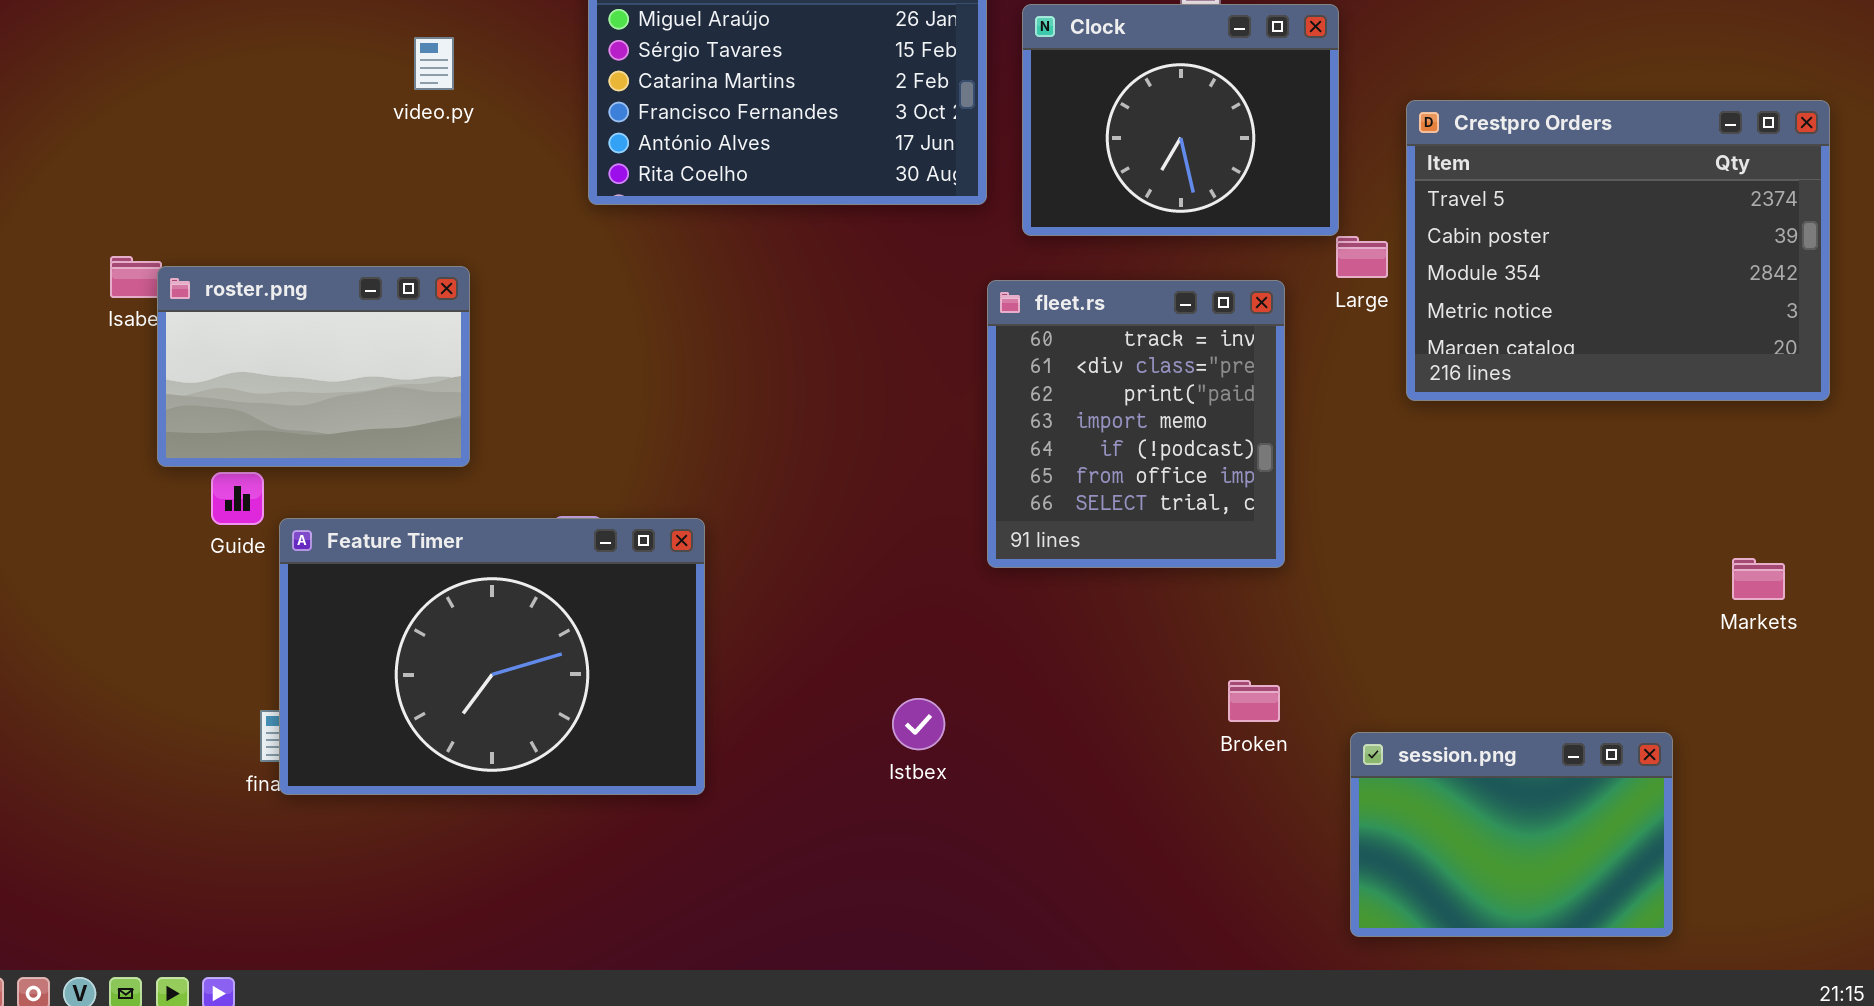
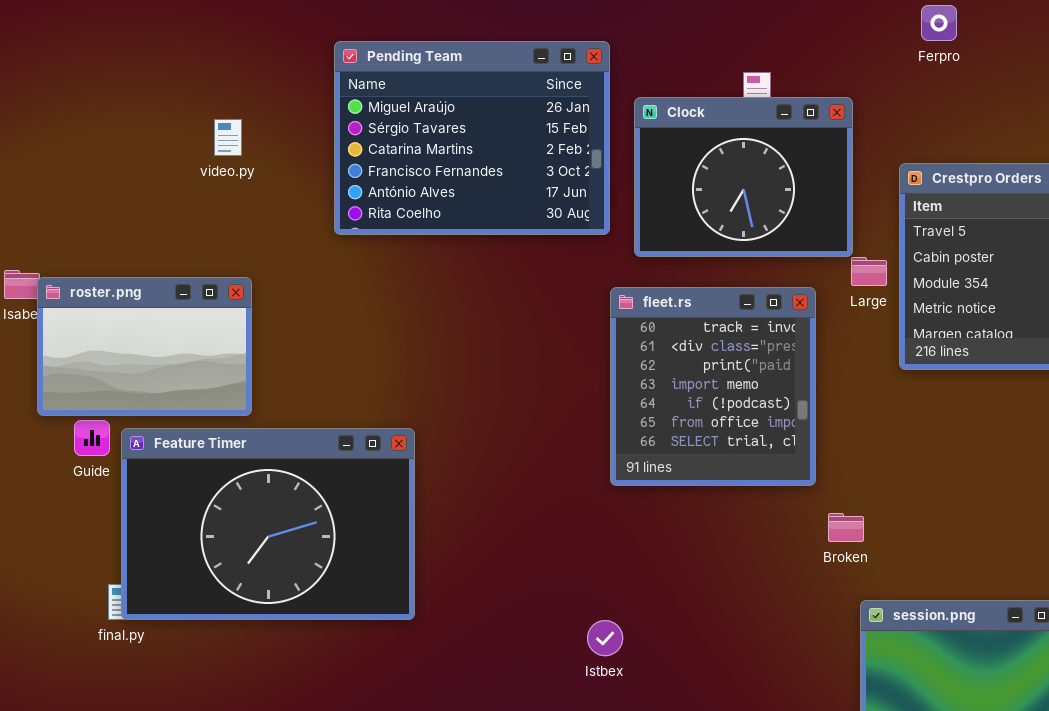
Feature Timer: [279,518,705,795] -> [121,428,415,620], moved
Broken: [1228,680,1280,722] -> [828,513,864,542], moved
Istbex: [892,698,945,750] -> [587,620,623,656], moved

